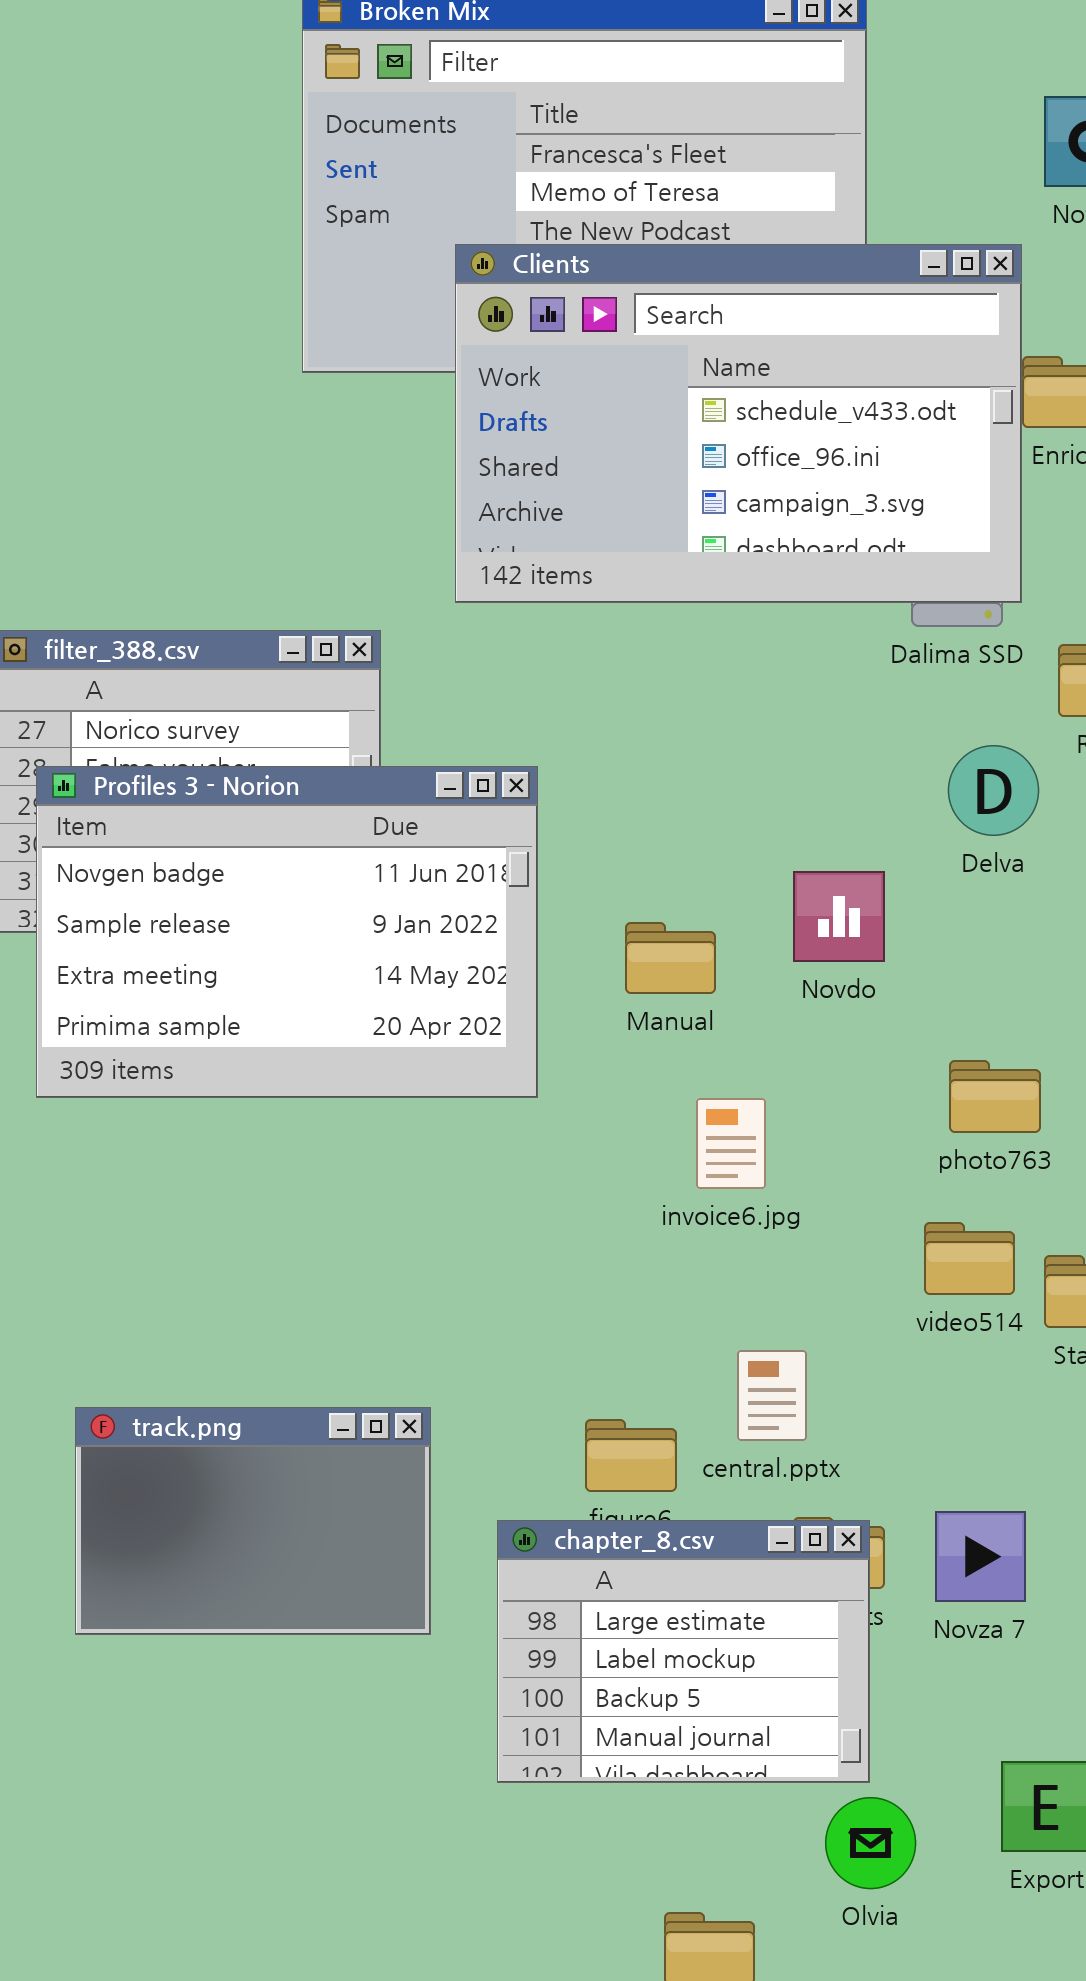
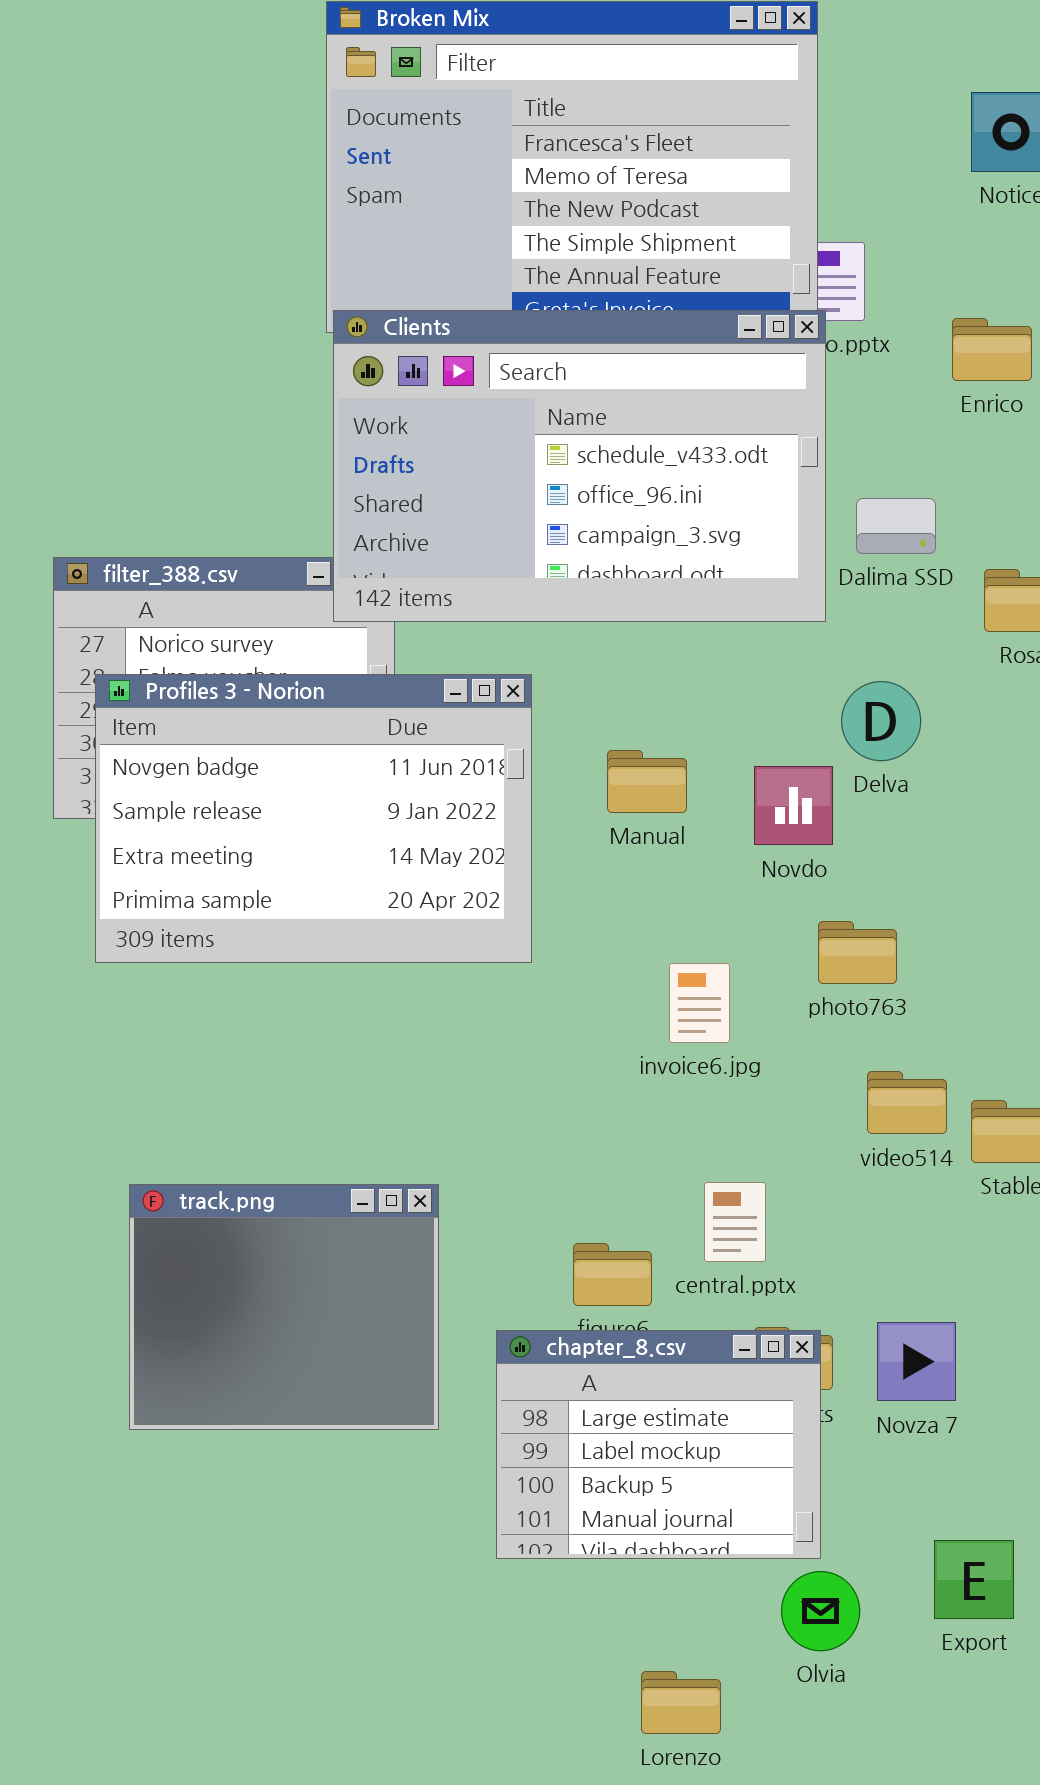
Clients: [455,244,1022,603] -> [333,310,826,622], moved
Delva: [948,745,1039,836] -> [841,681,921,761], moved
Manual: [625,922,716,994] -> [607,750,687,813], moved
photo763: [949,1060,1041,1133] -> [818,921,897,984], moved
track.png: [75,1407,431,1635] -> [129,1184,439,1430], resized

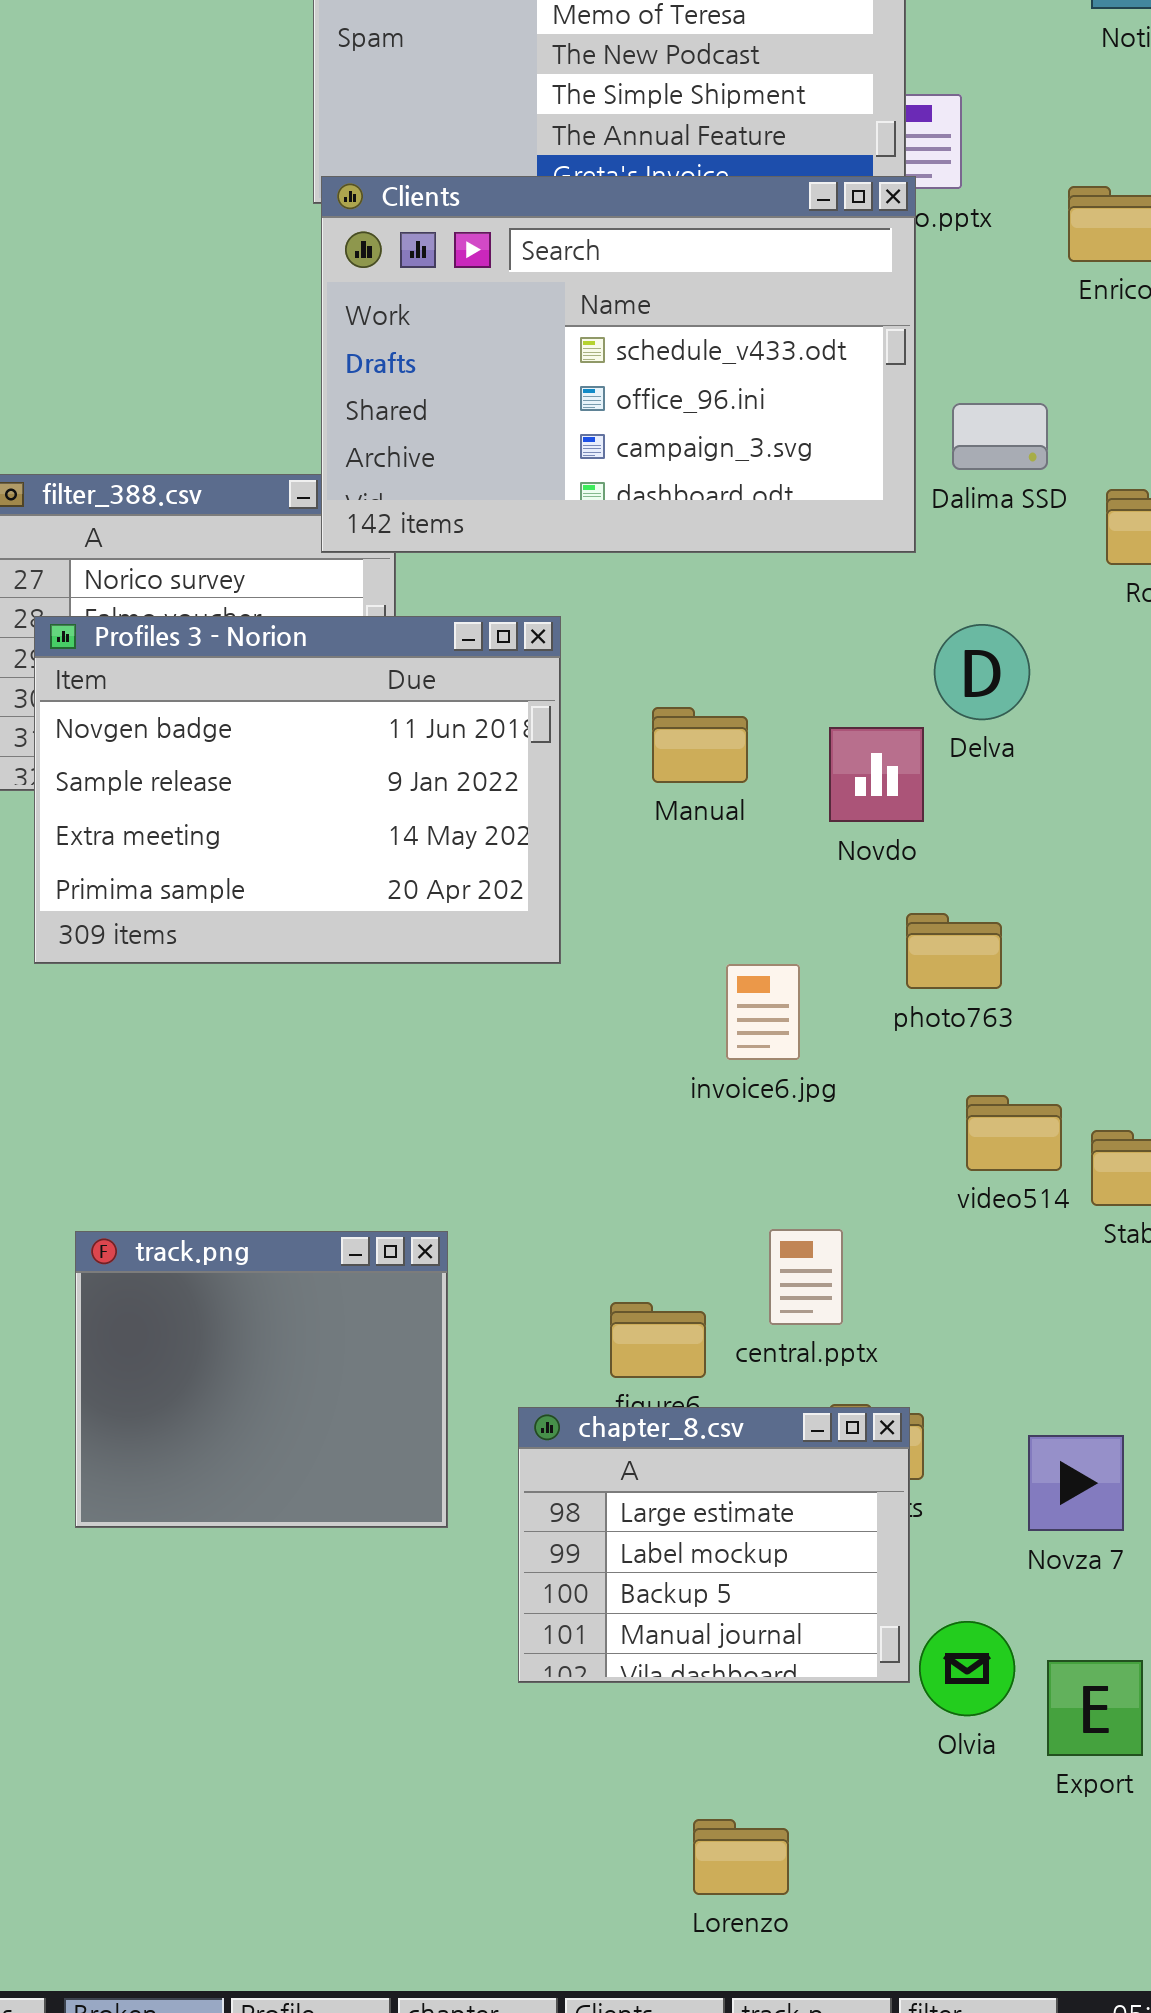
Novza 7: [877,1322,956,1401] -> [1028,1435,1124,1531], moved
Olvia: [781,1571,860,1651] -> [919,1621,1015,1716], moved

